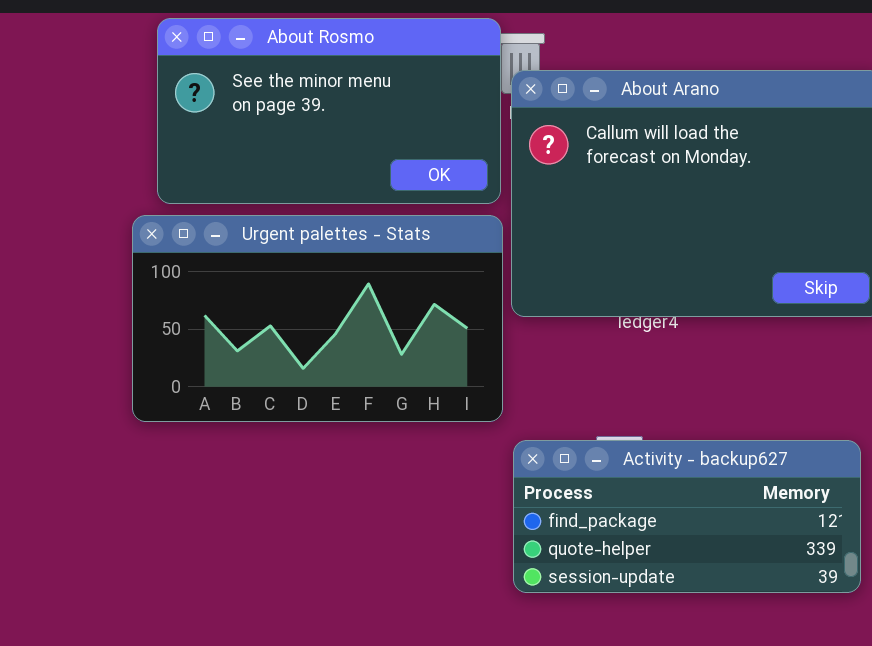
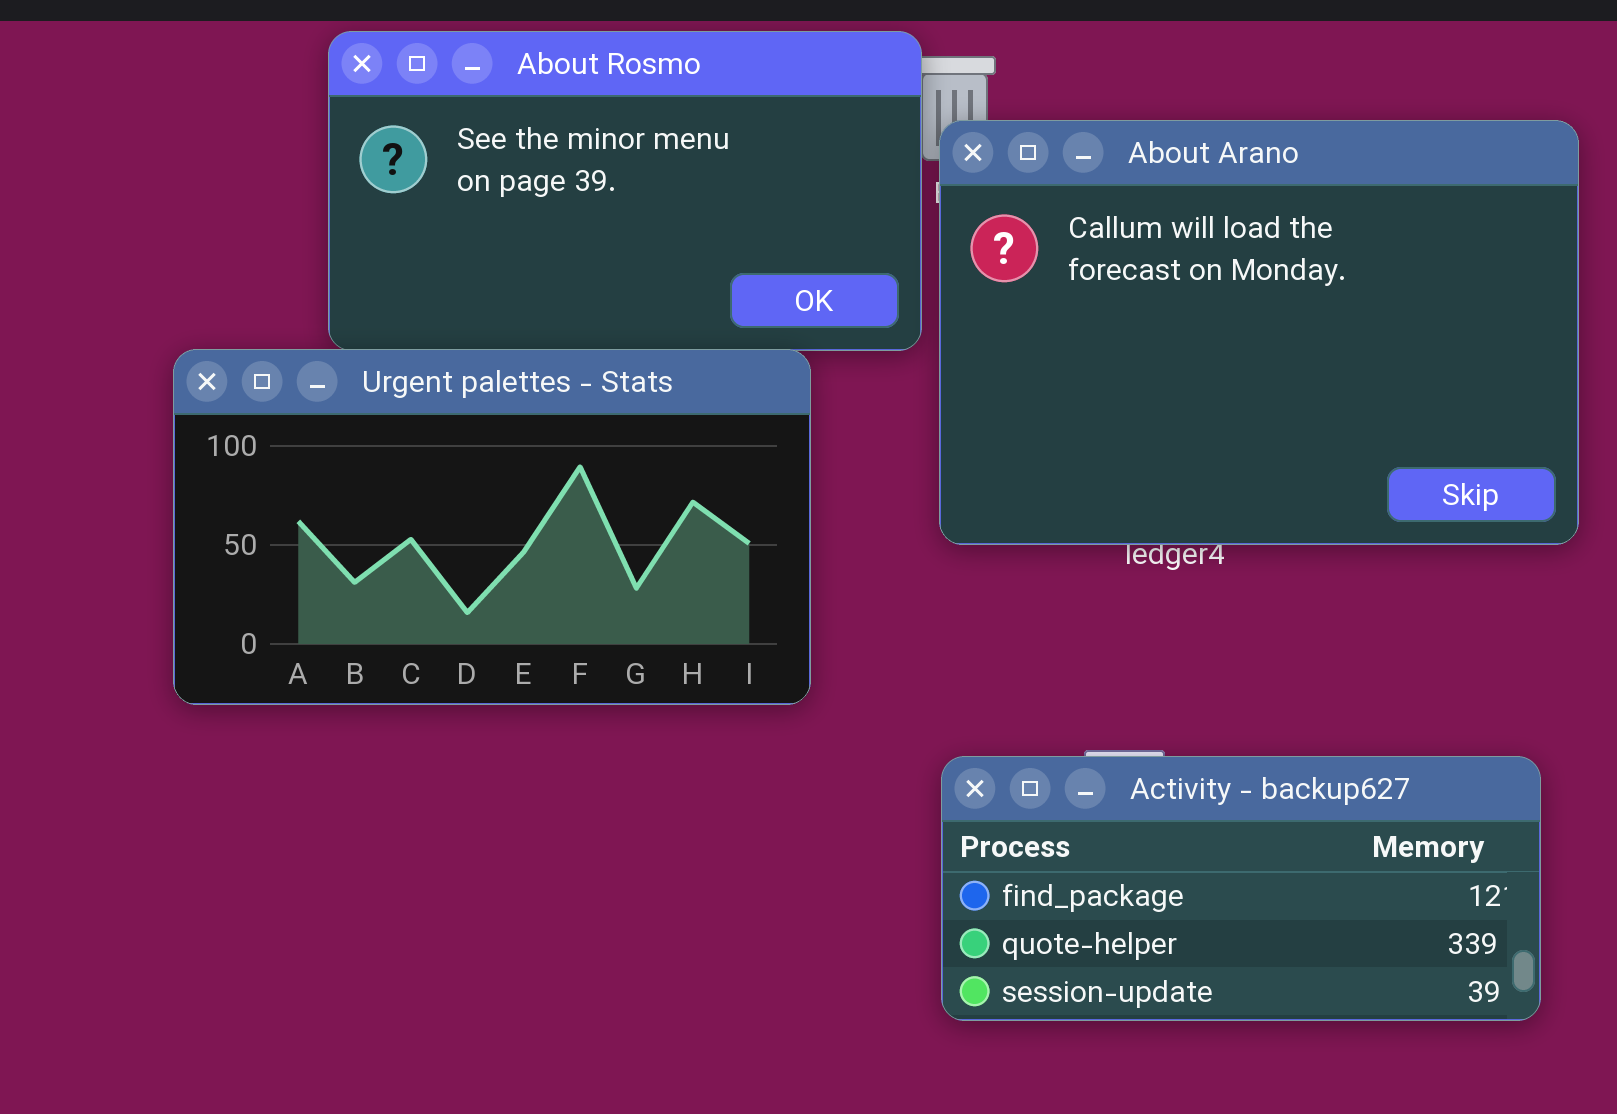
Urgent palettes - Stats: [132,215,503,422] -> [173,349,811,705], moved

